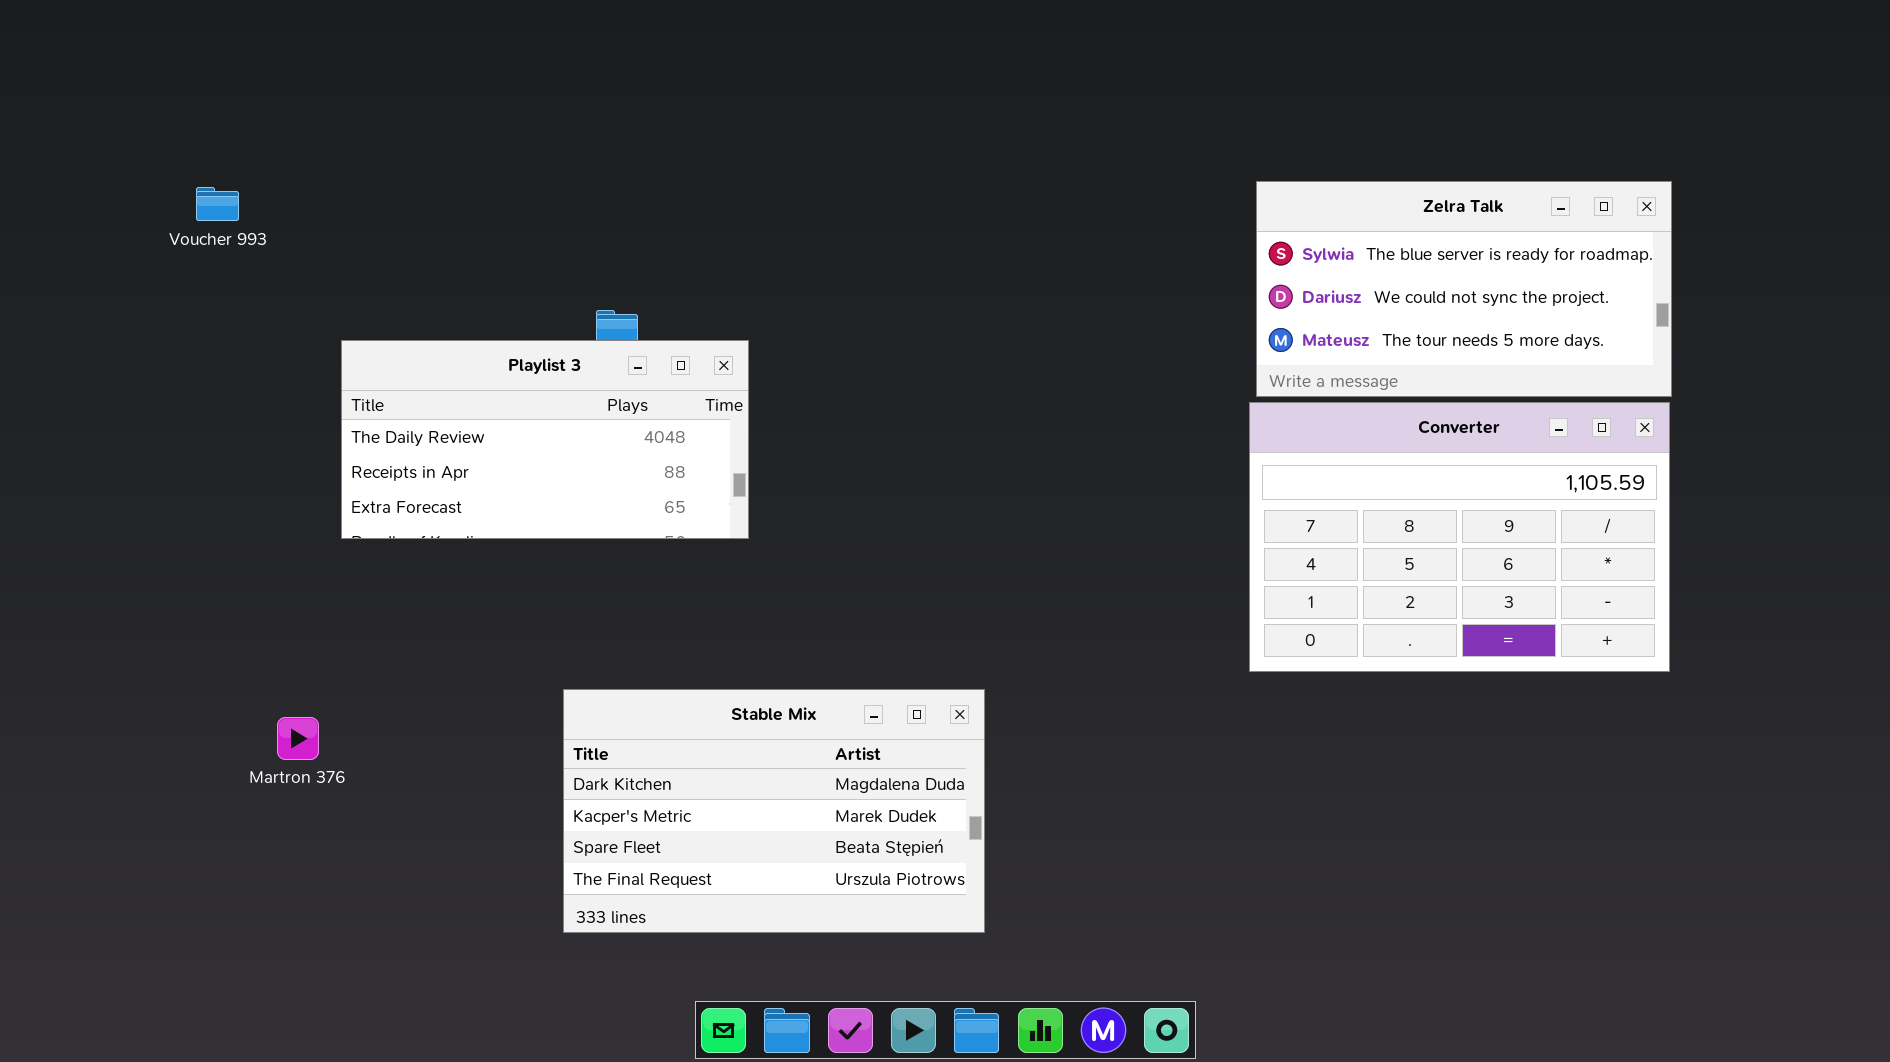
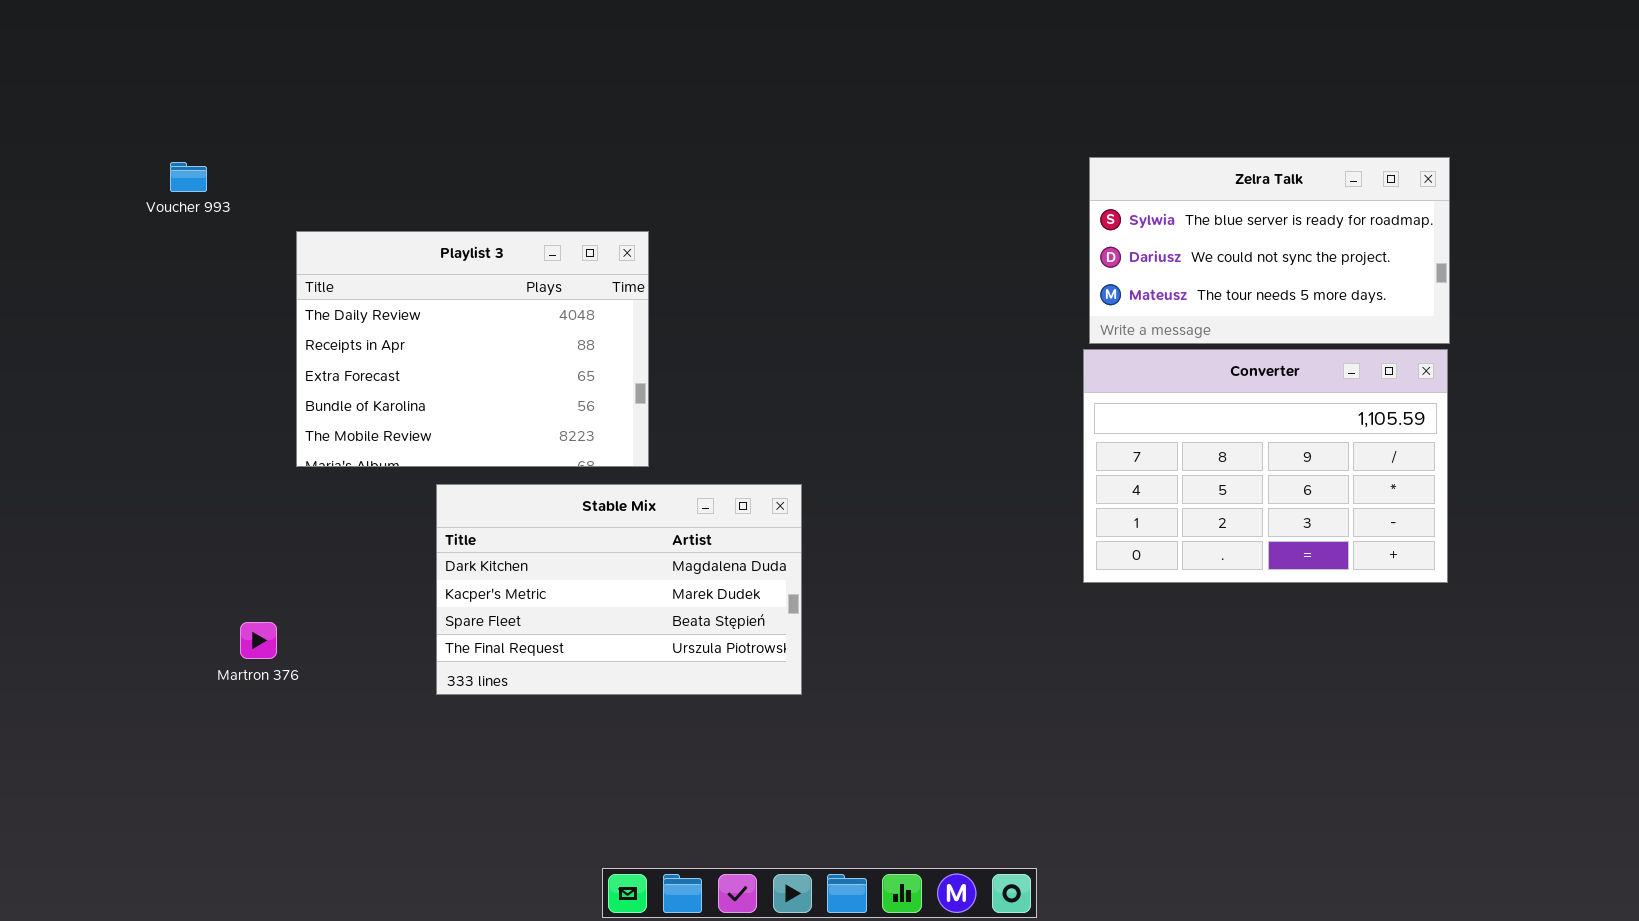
Playlist 3: [341,340,749,539] -> [296,231,649,467], resized
Stable Mix: [563,689,985,933] -> [436,484,802,695], moved

